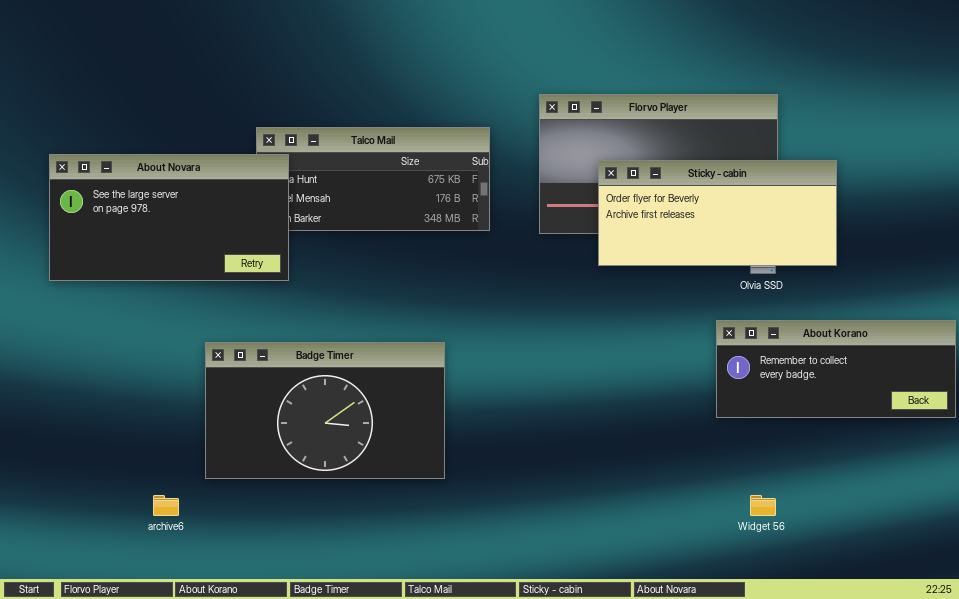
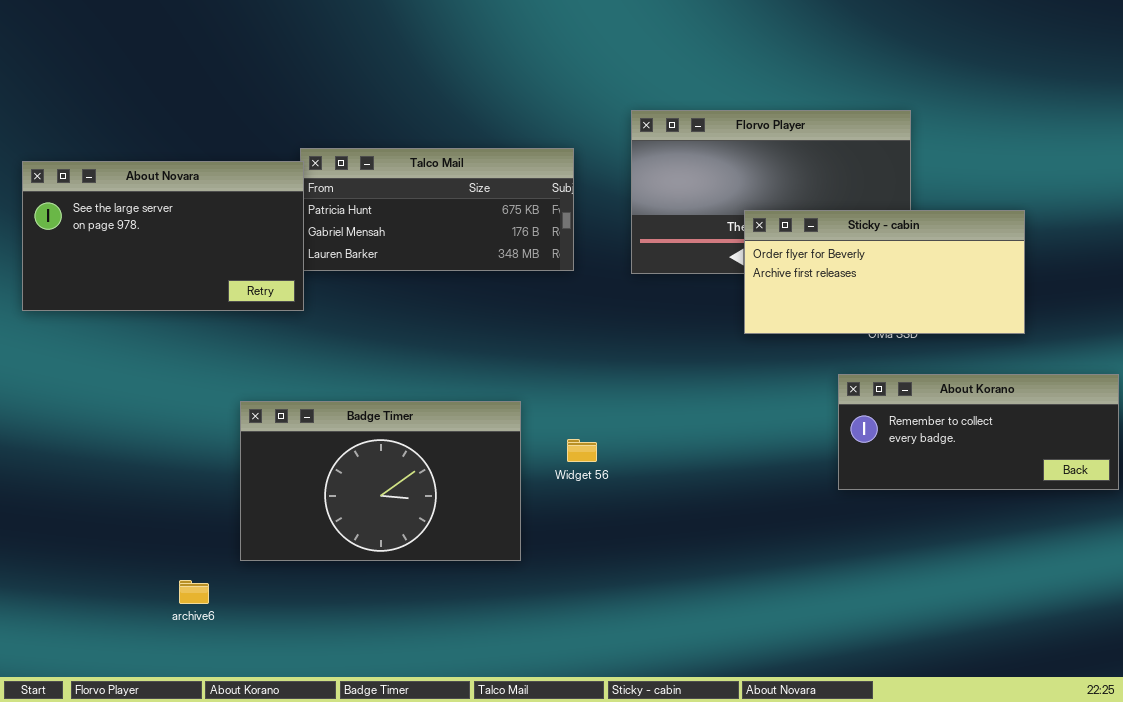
About Novara: [49,154,289,281] -> [22,161,304,311], moved
Sticky - cabin: [598,160,837,266] -> [744,210,1025,334], moved
Widget 56: [750,495,776,516] -> [567,439,597,462], moved

